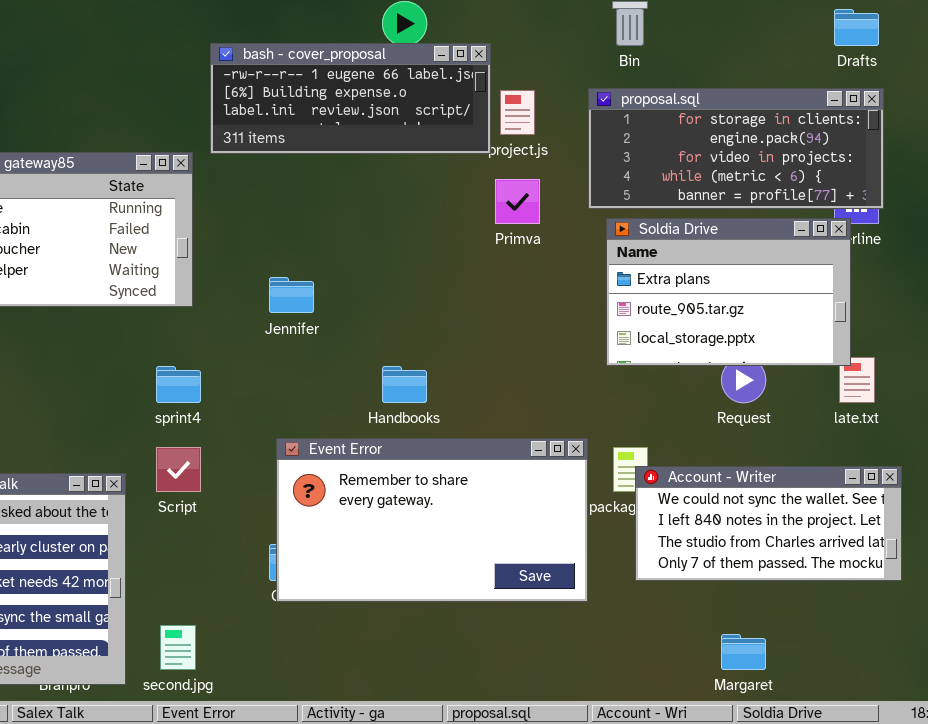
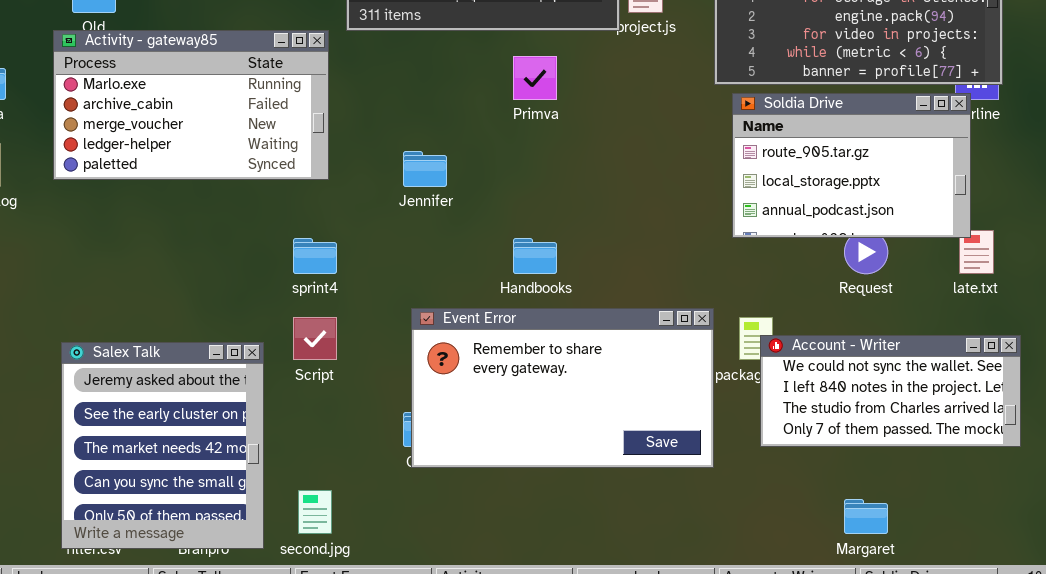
Primva: [495,179,540,224] -> [513,56,557,100], moved
Soldia Drive: [606,218,851,366] -> [732,93,971,238], scrolled down 1 row

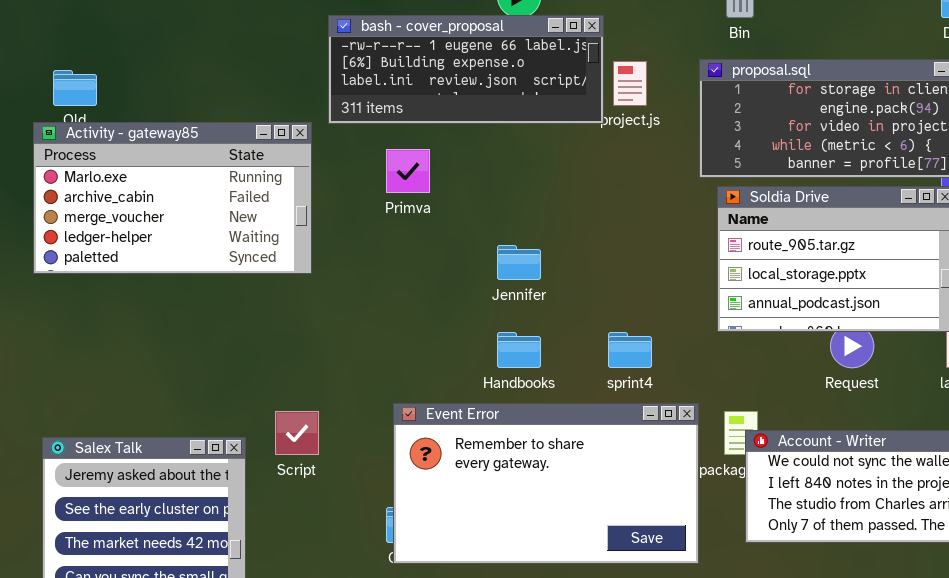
Primva: [513,56,557,100] -> [386,149,430,193], moved
Jennifer: [403,151,447,187] -> [497,245,541,280], moved
sprint4: [293,238,337,274] -> [608,332,652,368], moved

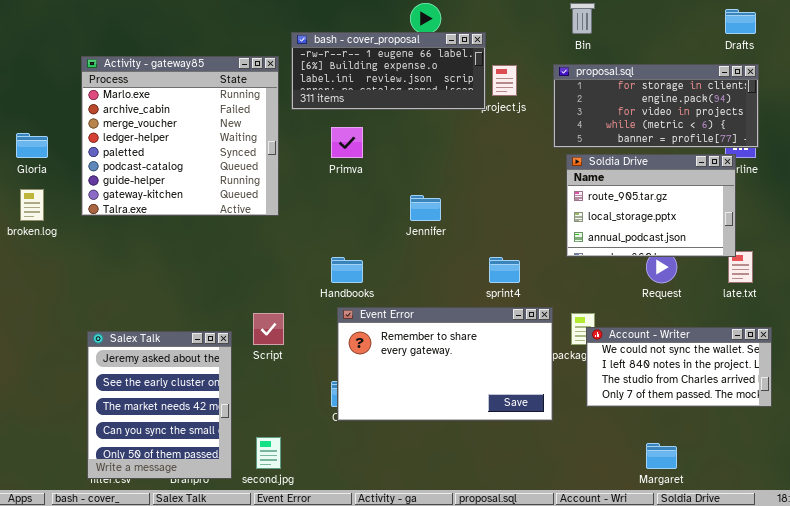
Activity - gateway85: [33,122,312,274] -> [81,56,279,216], resized
Handbooks: [497,332,541,368] -> [331,257,363,283], moved

